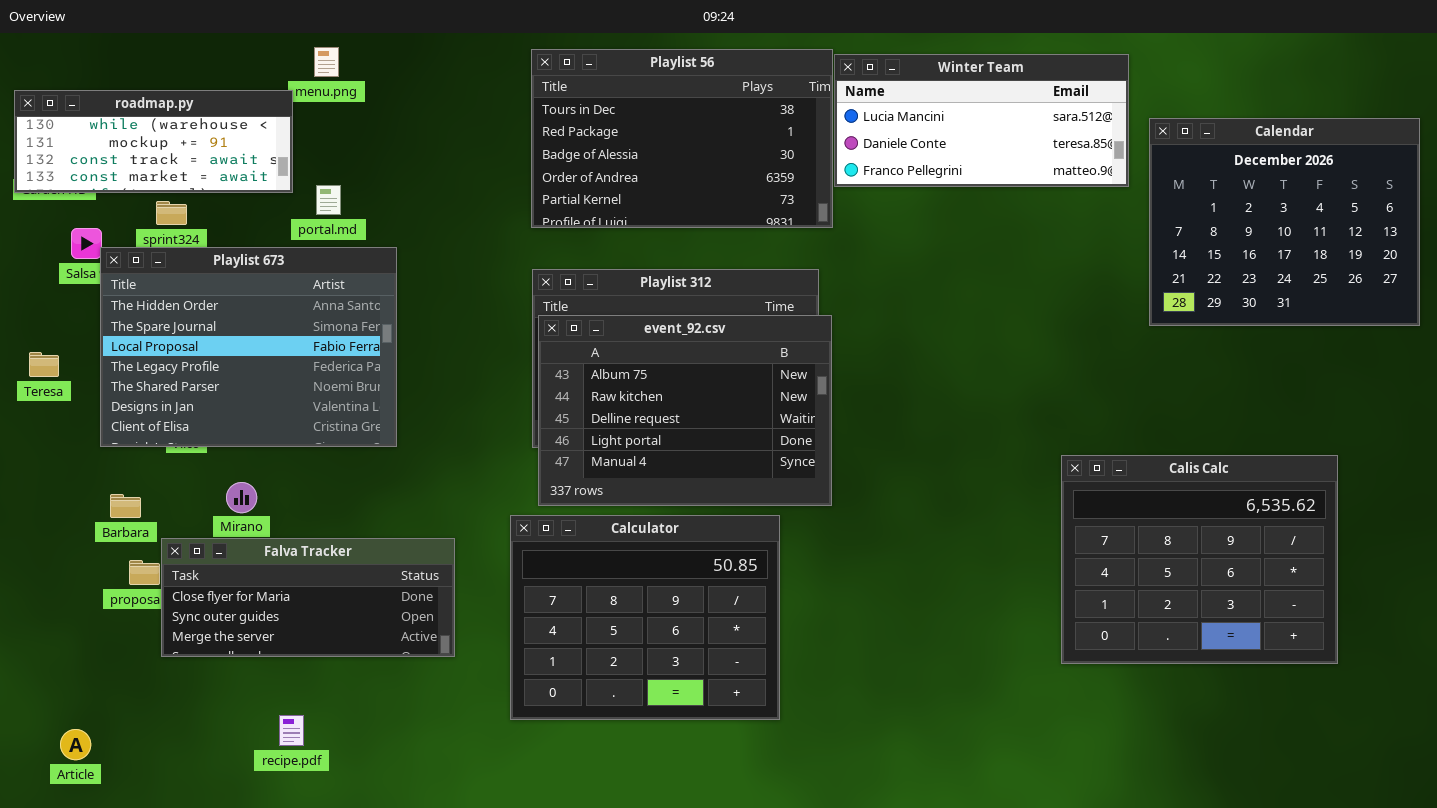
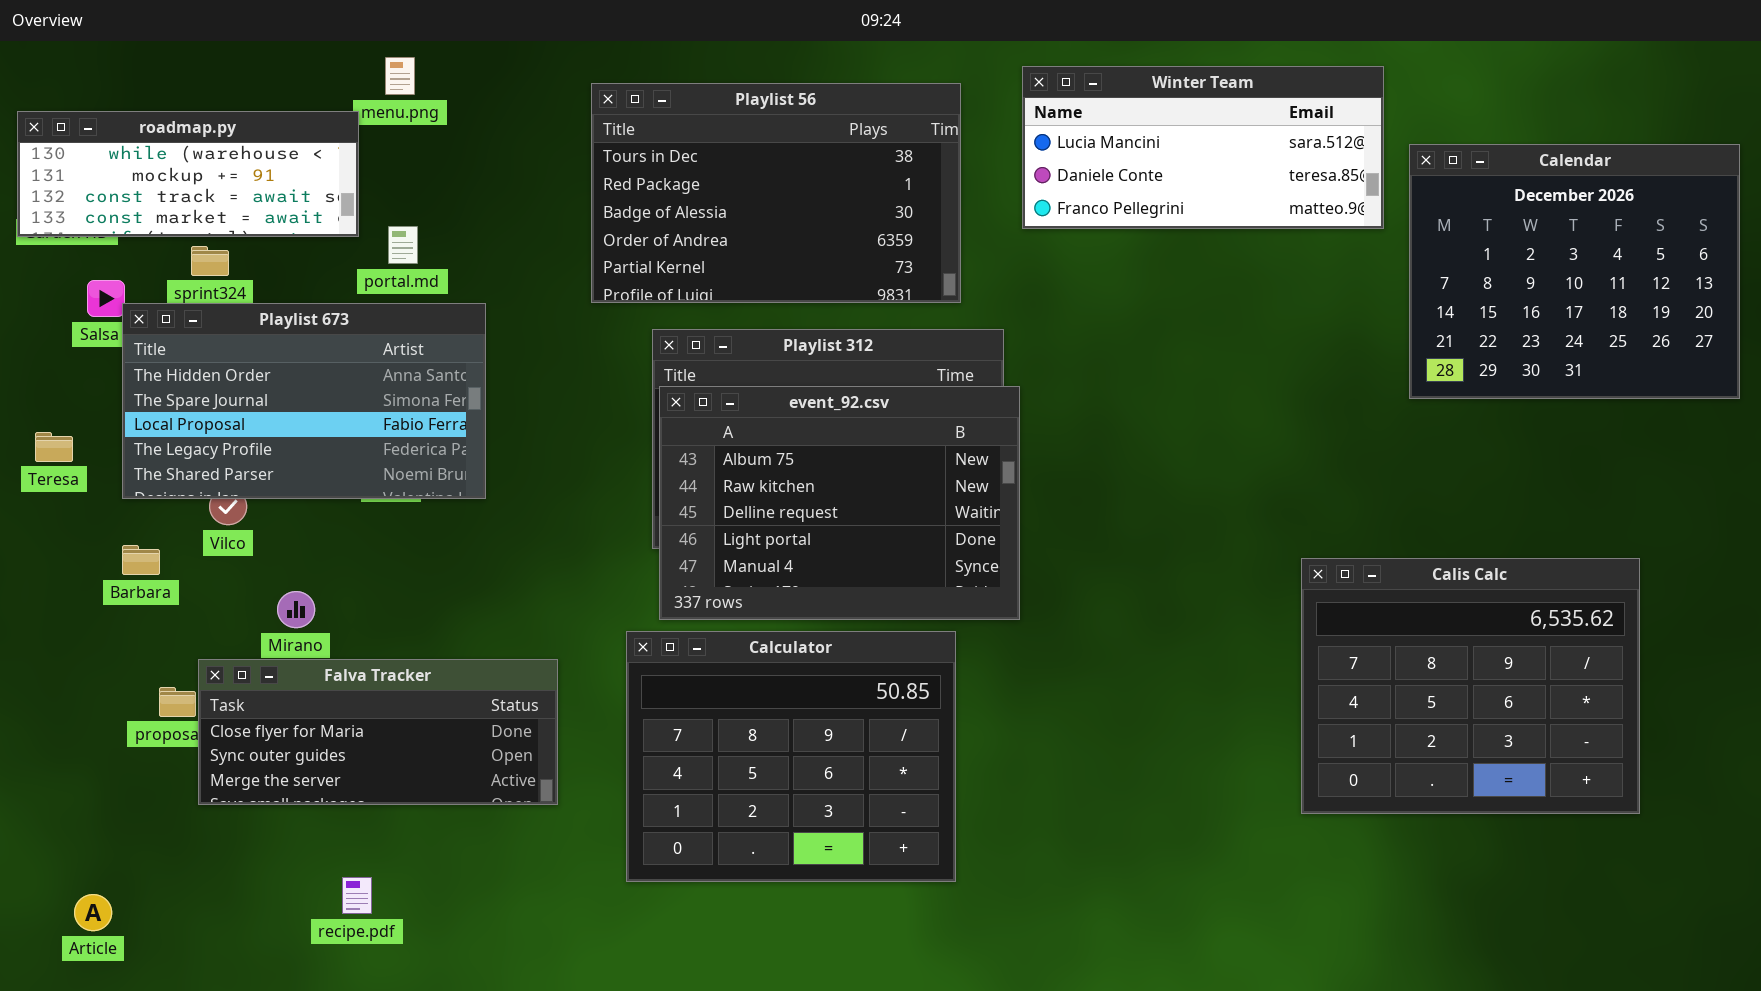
Playlist 56: [531,49,833,228] -> [591,83,961,303], moved
Playlist 673: [100,247,397,447] -> [122,303,486,499], resized
Barbara: [110,494,141,518] -> [122,545,160,575], moved

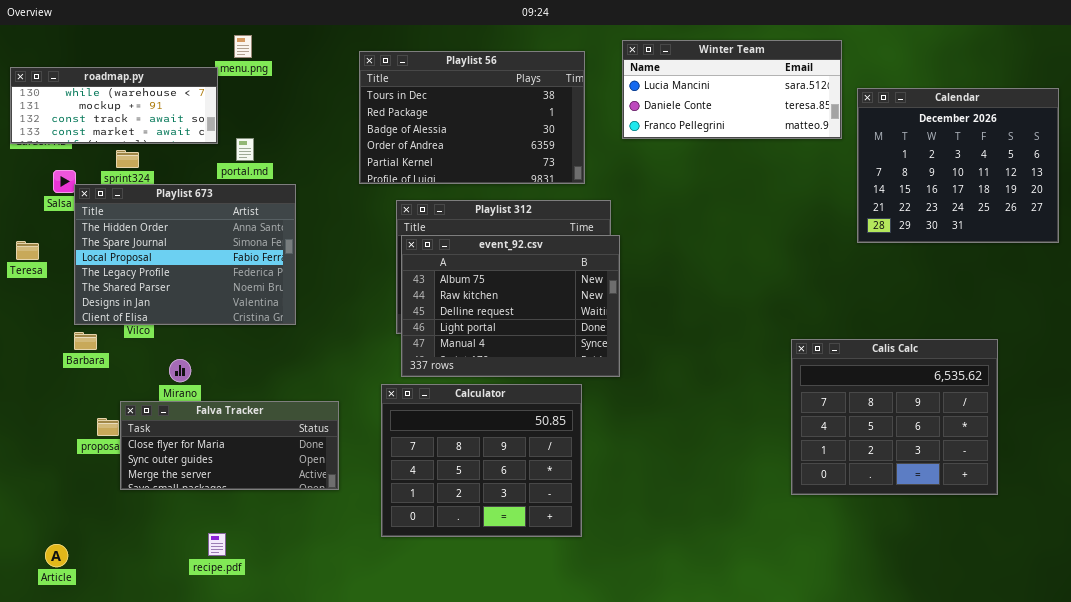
Playlist 673: [122,303,486,499] -> [74,184,296,325], resized
Teresa: [35,432,73,462] -> [16,241,39,260], moved

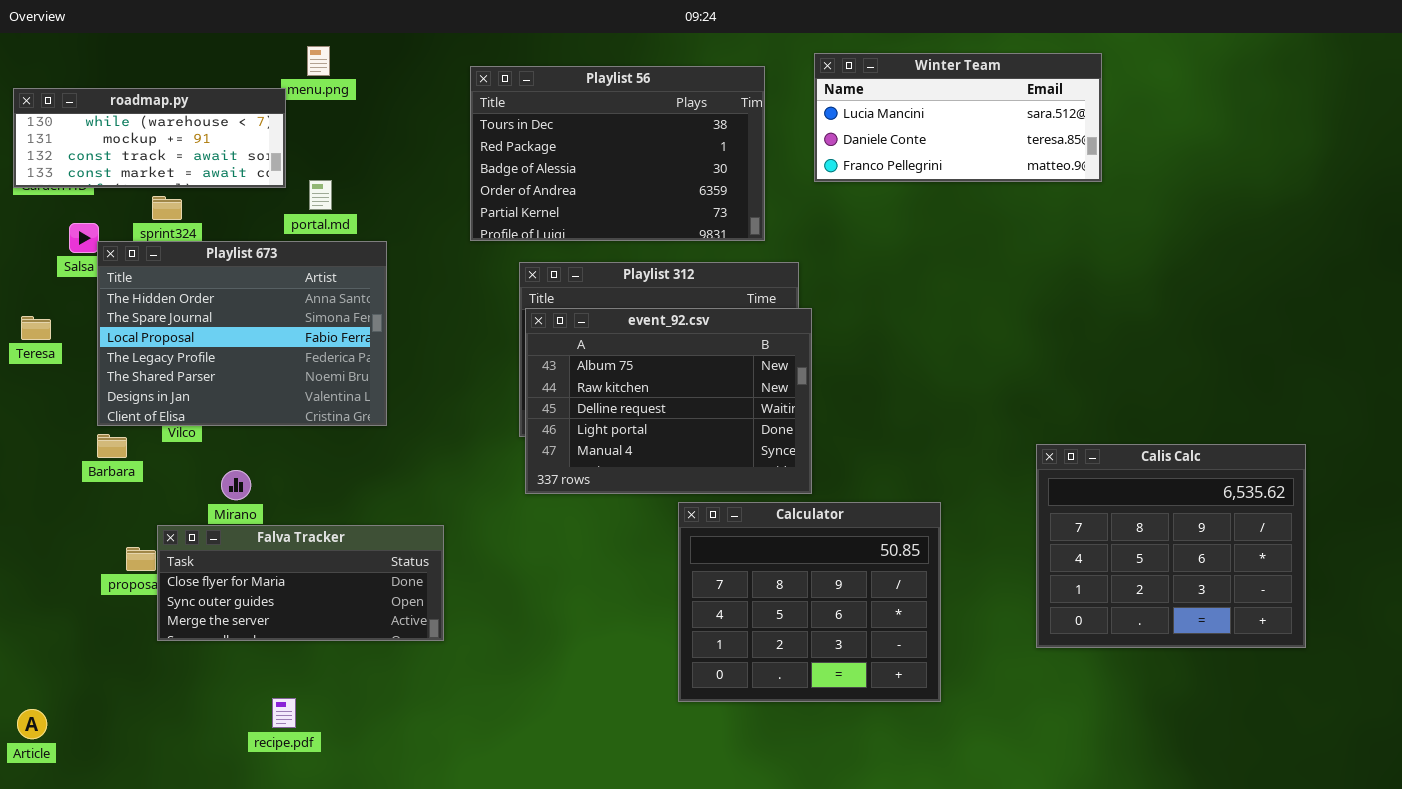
Calendar: [857,88,1059,243] -> none, closed
Calculator: [381,384,582,537] -> [678,502,941,702], moved
Article: [45,544,68,567] -> [17,709,47,739], moved

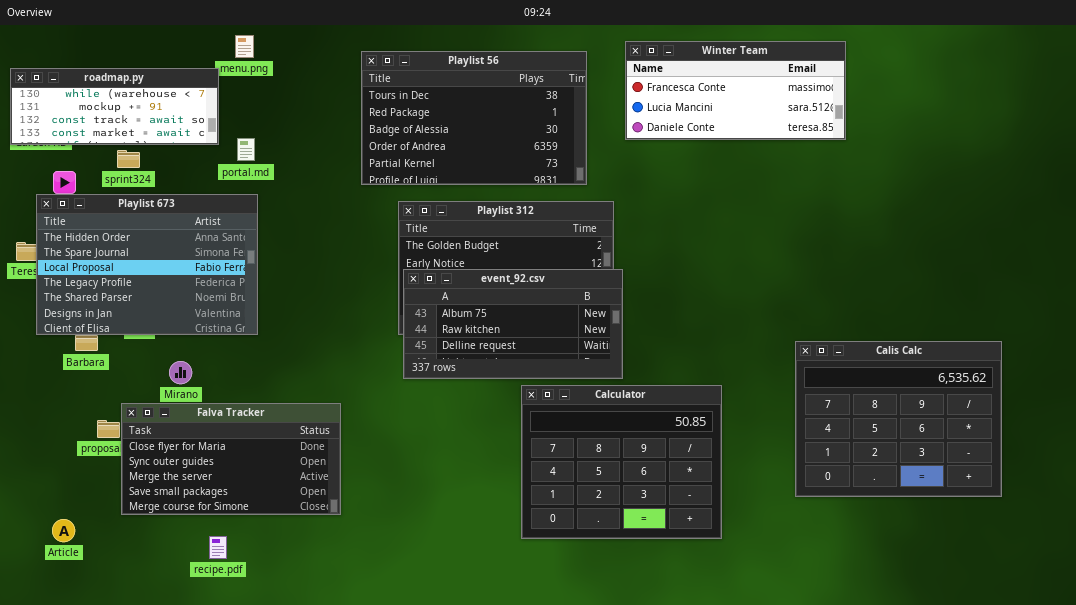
Winter Team: [814,53,1102,182] -> [625,41,846,140], scrolled up 1 row
Playlist 673: [97,241,387,426] -> [36,194,258,335], moved
event_92.csv: [525,308,812,494] -> [403,269,623,379], resized
Falva Tracker: [157,525,444,641] -> [121,403,341,515], resized
Article: [17,709,47,739] -> [52,519,75,542], moved

